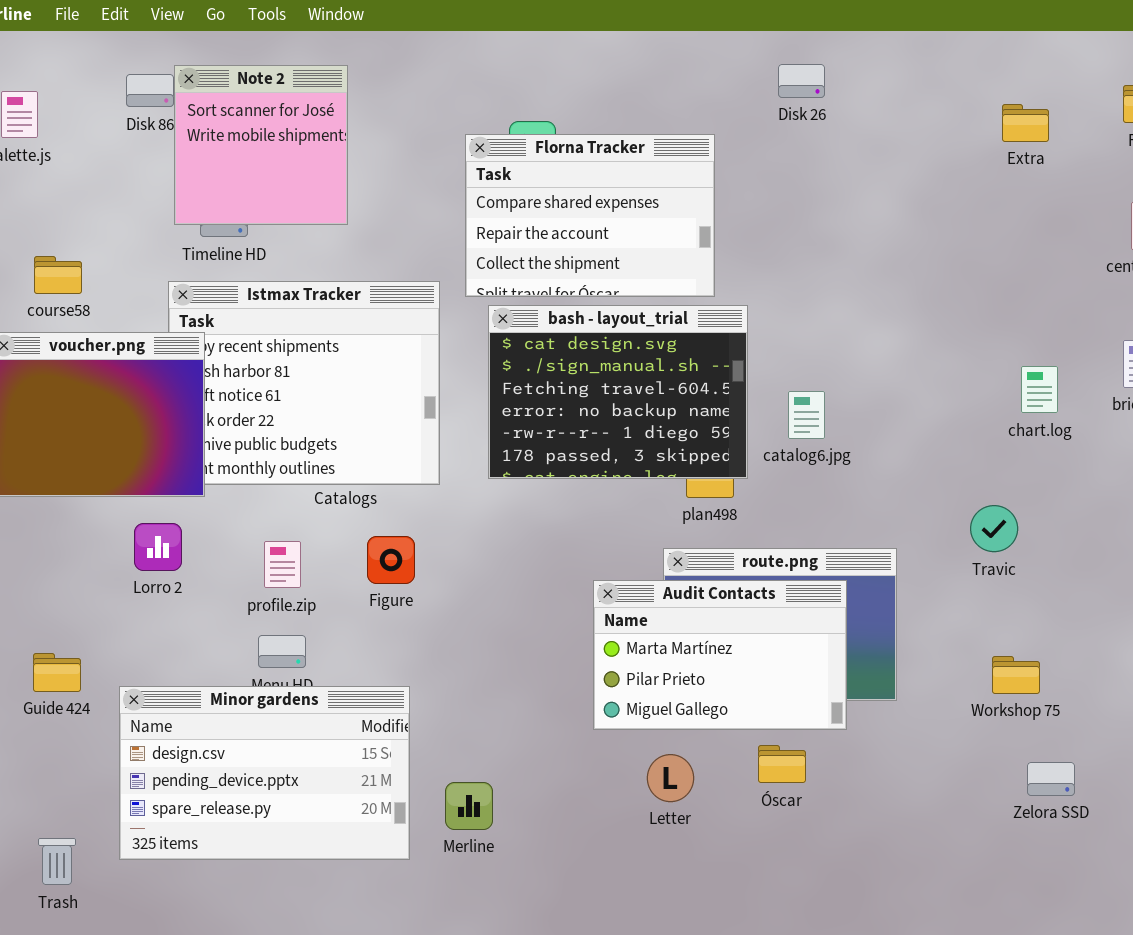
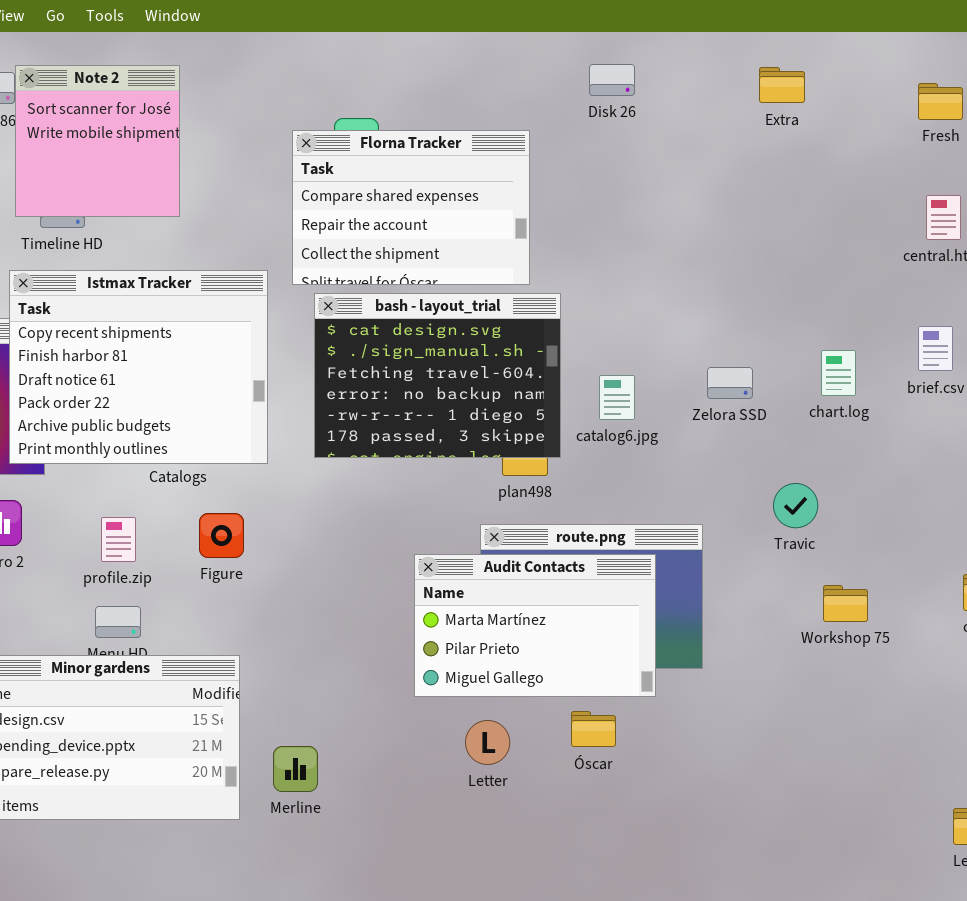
Extra: [1002,104,1049,142] -> [759,67,805,103], moved
Istmax Tracker: [168,281,440,485] -> [9,270,268,464], raised
Workshop 75: [992,656,1040,694] -> [823,585,868,622], moved
Zelora SSD: [1027,762,1075,796] -> [707,367,753,399], moved

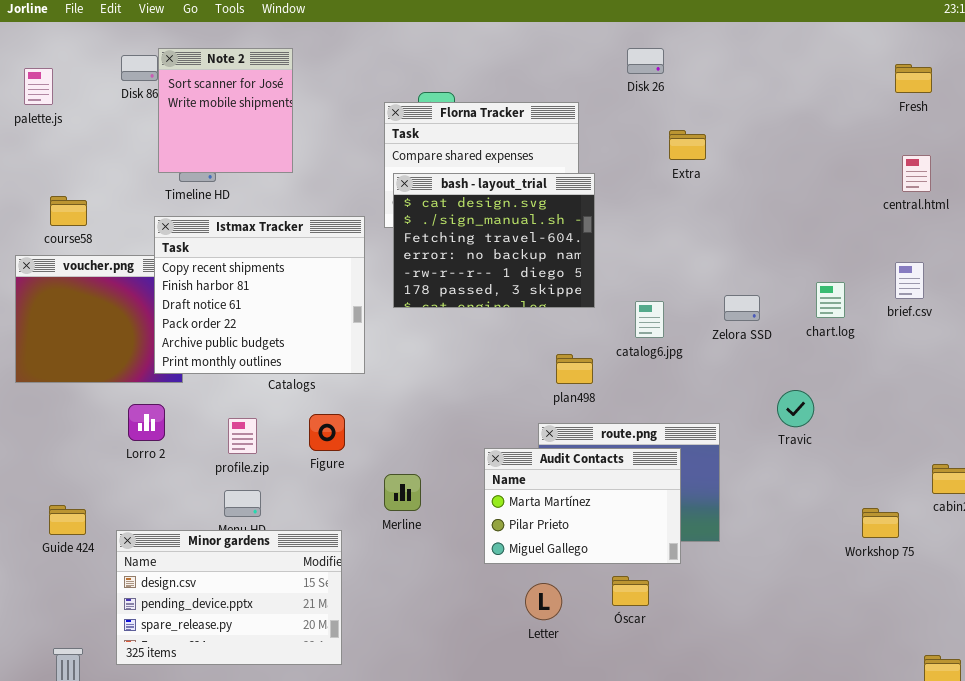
Extra: [759,67,805,103] -> [669,130,706,160], moved
bash - layout_trial: [314,293,561,458] -> [393,173,595,308], moved
Workshop 75: [823,585,868,622] -> [862,508,899,538], moved
Merline: [273,746,318,792] -> [384,474,421,511], moved

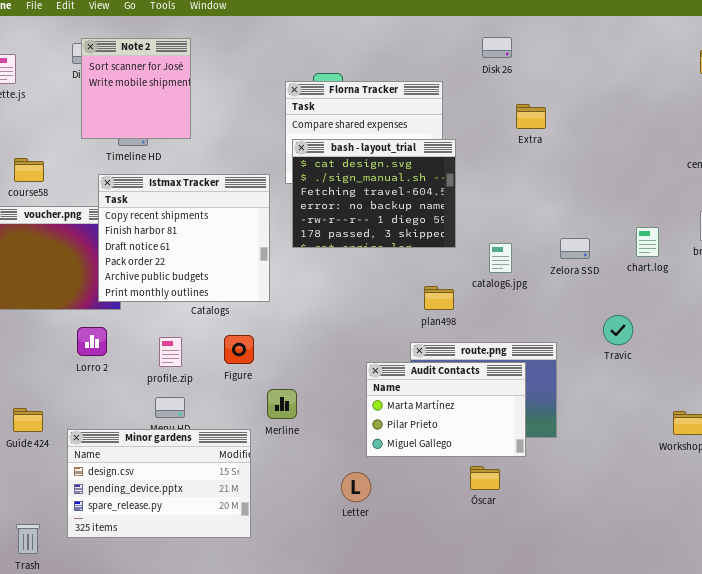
Note 2: [158,48,293,173] -> [81,38,191,139], moved
Merline: [384,474,421,511] -> [267,389,297,419], moved
Letter: [525,583,562,620] -> [341,472,371,502], moved

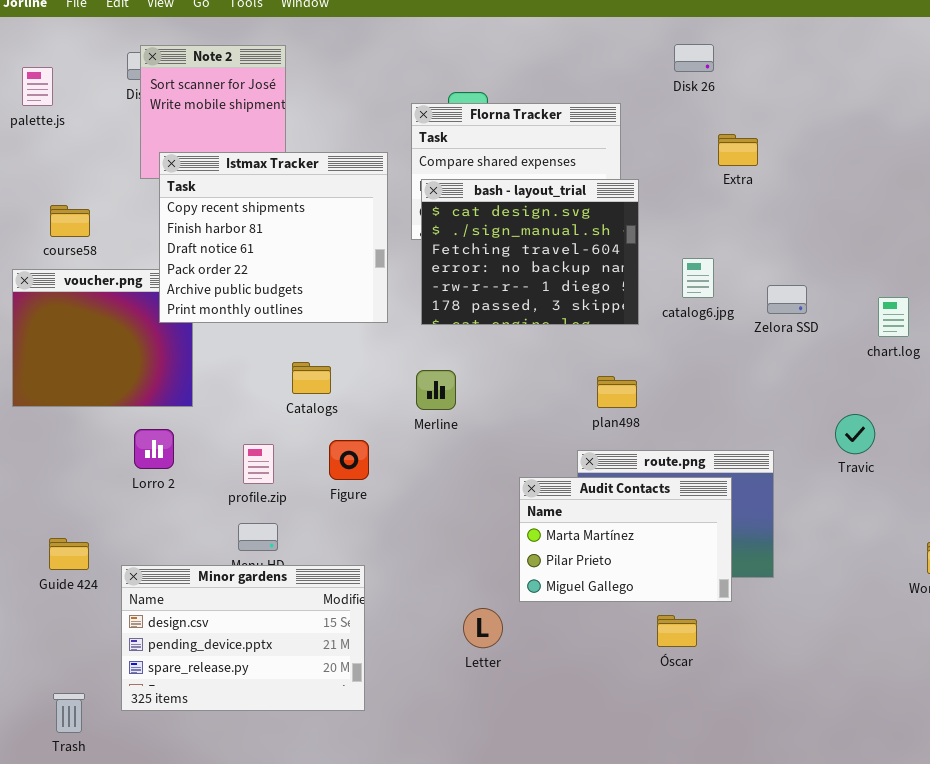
Istmax Tracker: [98,174,270,302] -> [159,152,388,323], moved
Zelora SSD: [560,238,590,259] -> [767,285,807,314], moved
catalog6.jpg: [489,243,512,273] -> [682,258,714,298], moved
Merline: [267,389,297,419] -> [416,370,456,410], moved
Letter: [341,472,371,502] -> [463,608,503,648], moved

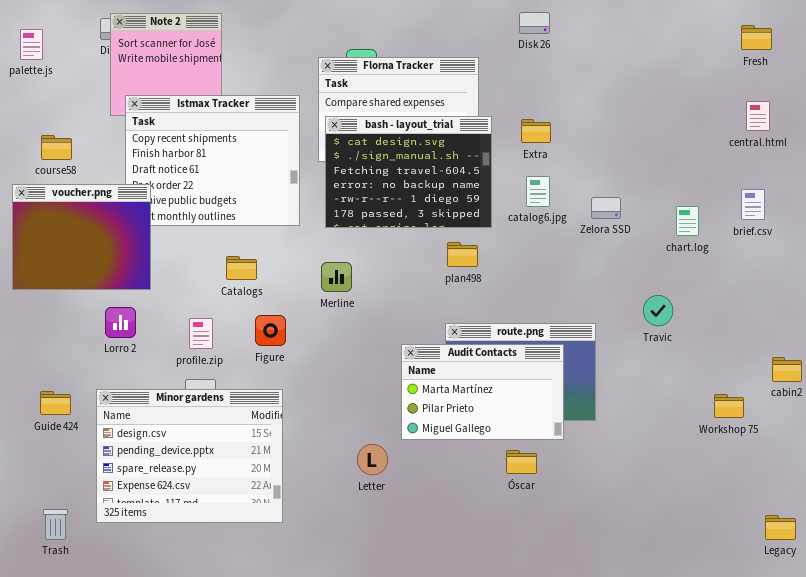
Extra: [718,134,758,166] -> [521,119,551,143], moved
voucher.png: [12,269,193,407] -> [12,184,151,290], raised
plan498: [597,376,637,408] -> [447,242,478,267], moved
Minor gardens: [121,565,365,711] -> [96,389,283,523], resized

